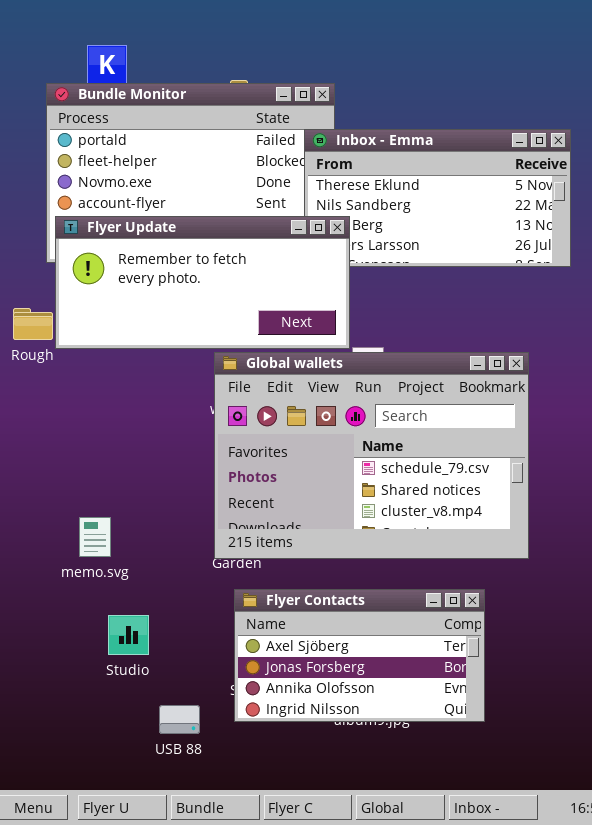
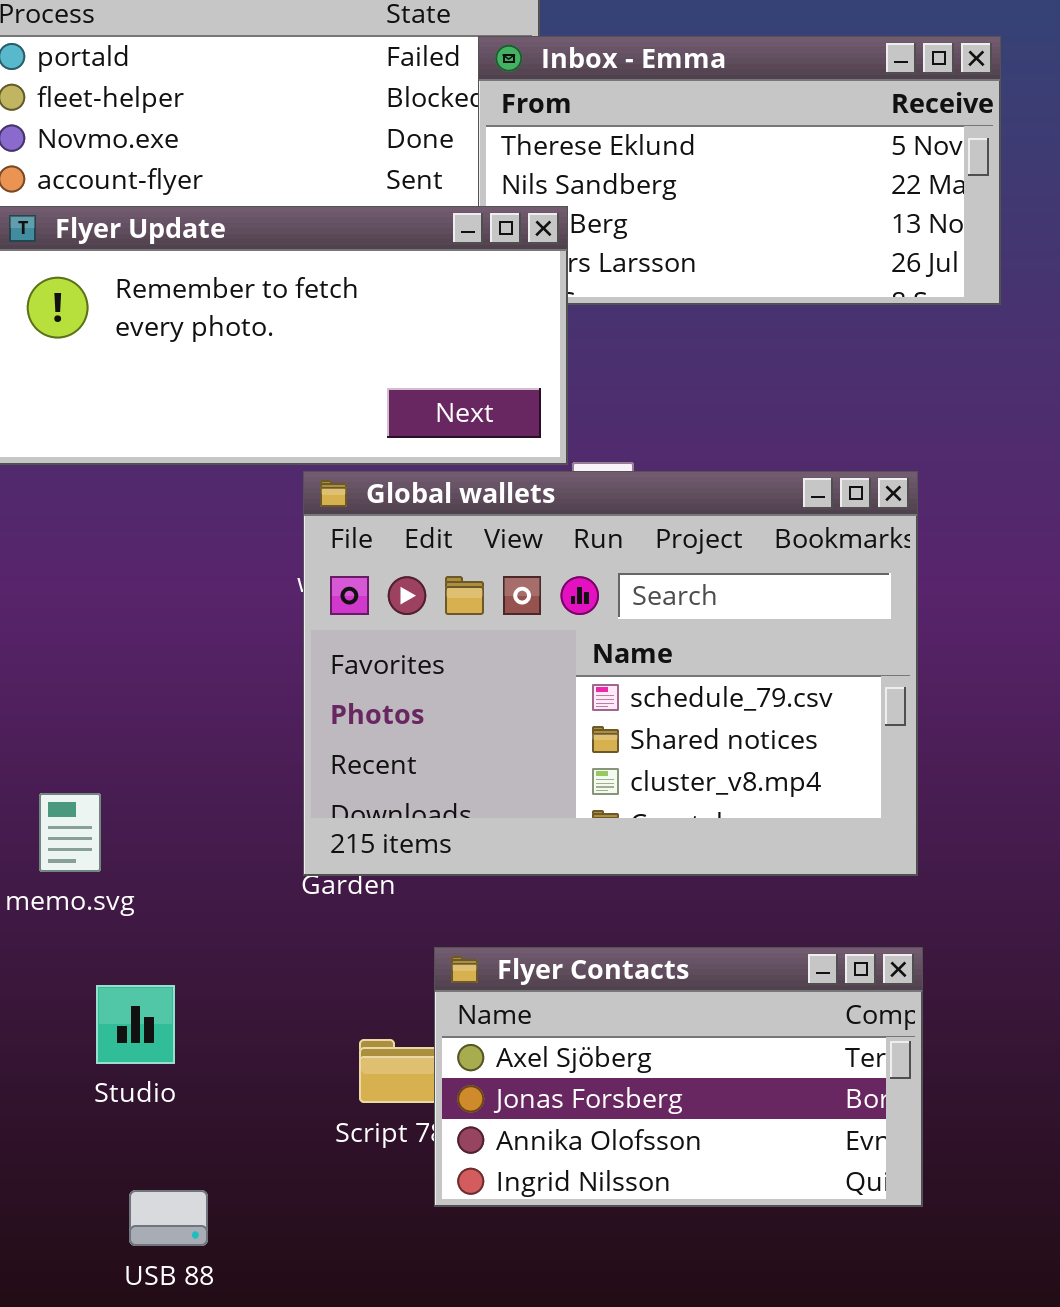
Flyer Contacts: [234,589,485,722] -> [434,947,923,1207], moved
USB 88: [159,705,200,734] -> [129,1190,208,1246], moved

